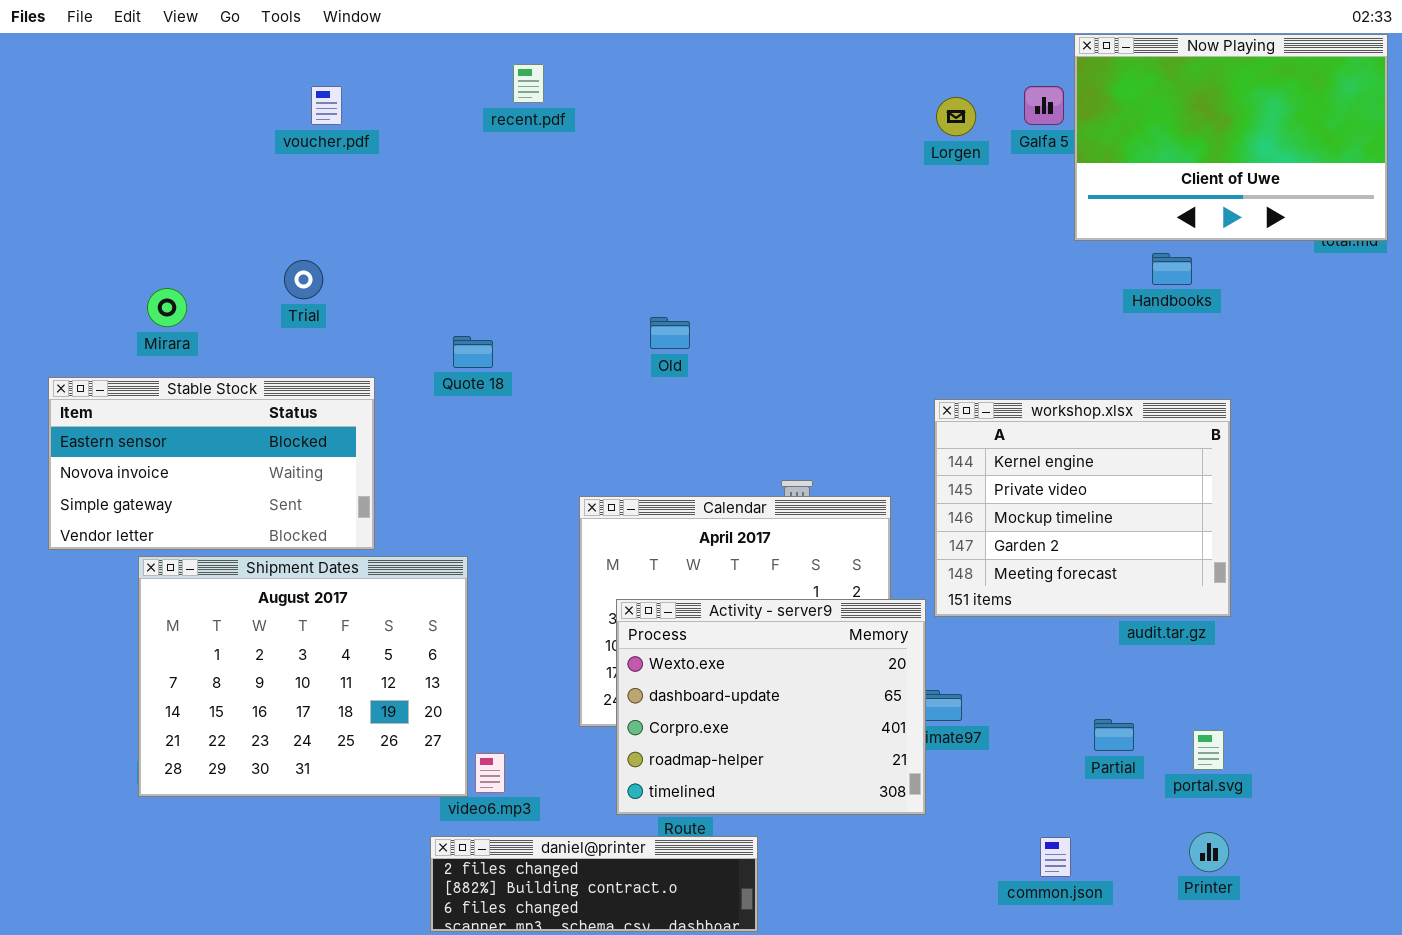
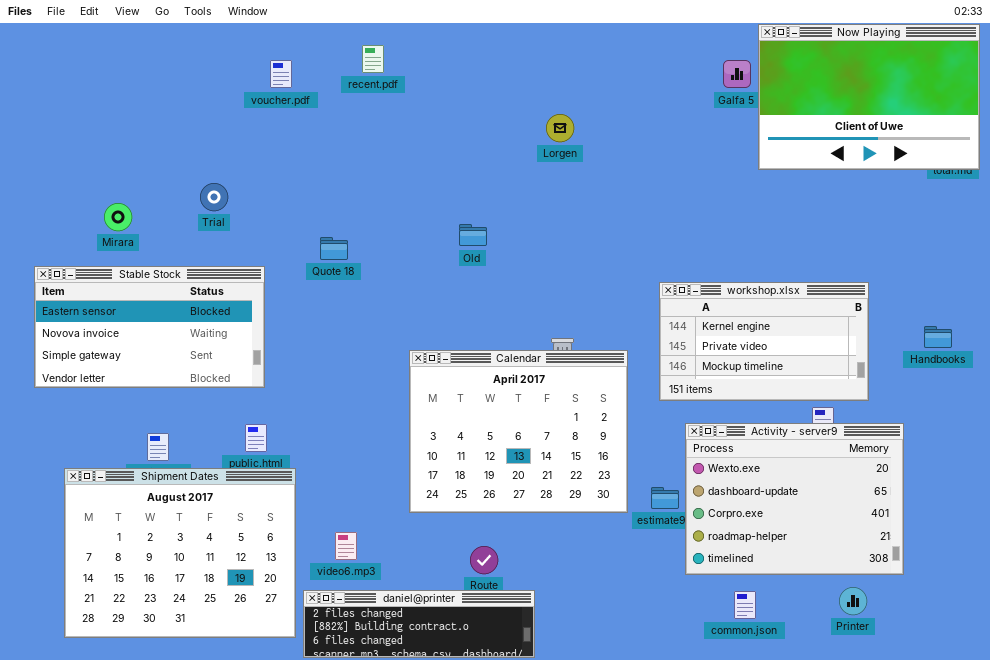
voucher.pdf: [311,86,342,125] -> [270,60,292,88], moved
Lorgen: [936,97,976,136] -> [546,114,574,142], moved
Handbooks: [1152,253,1192,285] -> [924,326,952,348], moved
workshop.xlsx: [934,399,1231,617] -> [659,282,869,401], resized
Shipment Dates: [138,556,468,797] -> [64,468,296,638], moved
Activity - server9: [616,599,926,815] -> [685,423,904,575], moved

